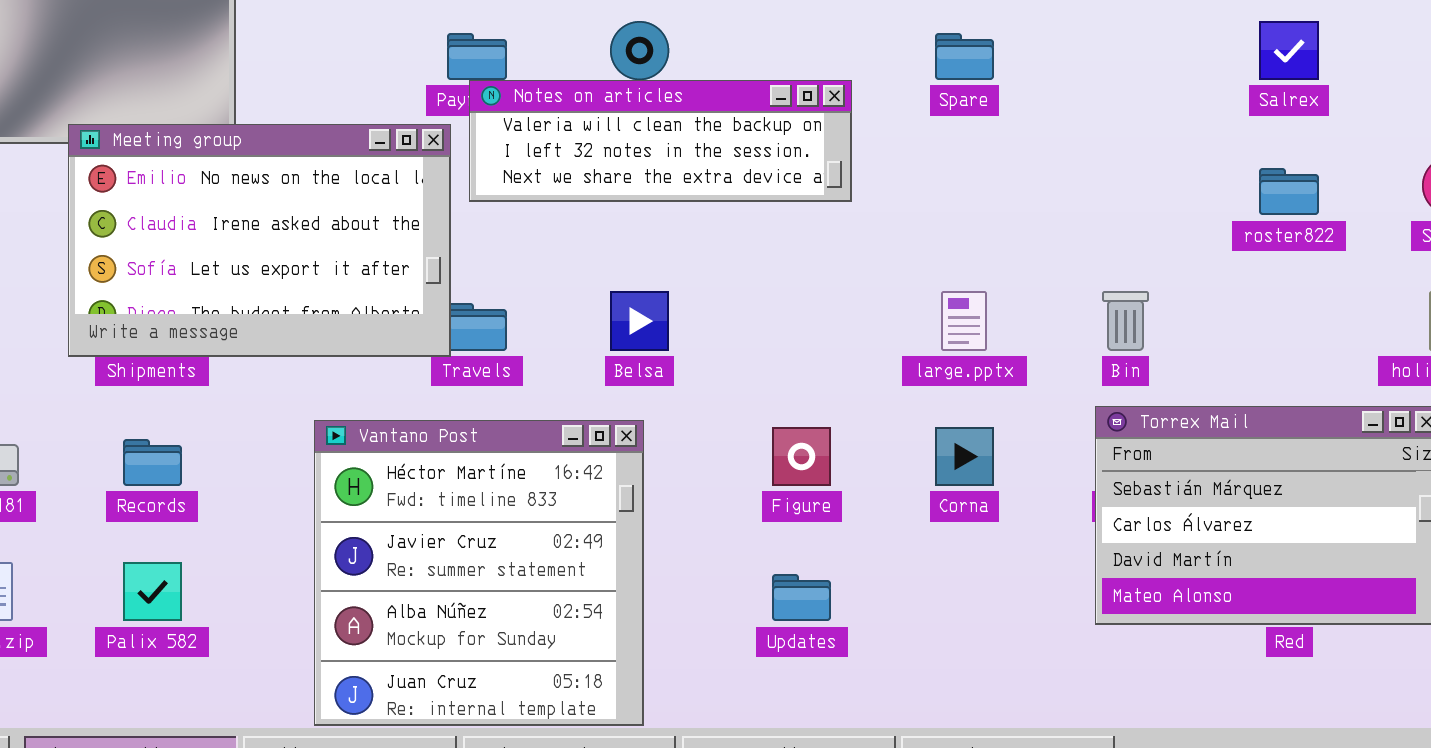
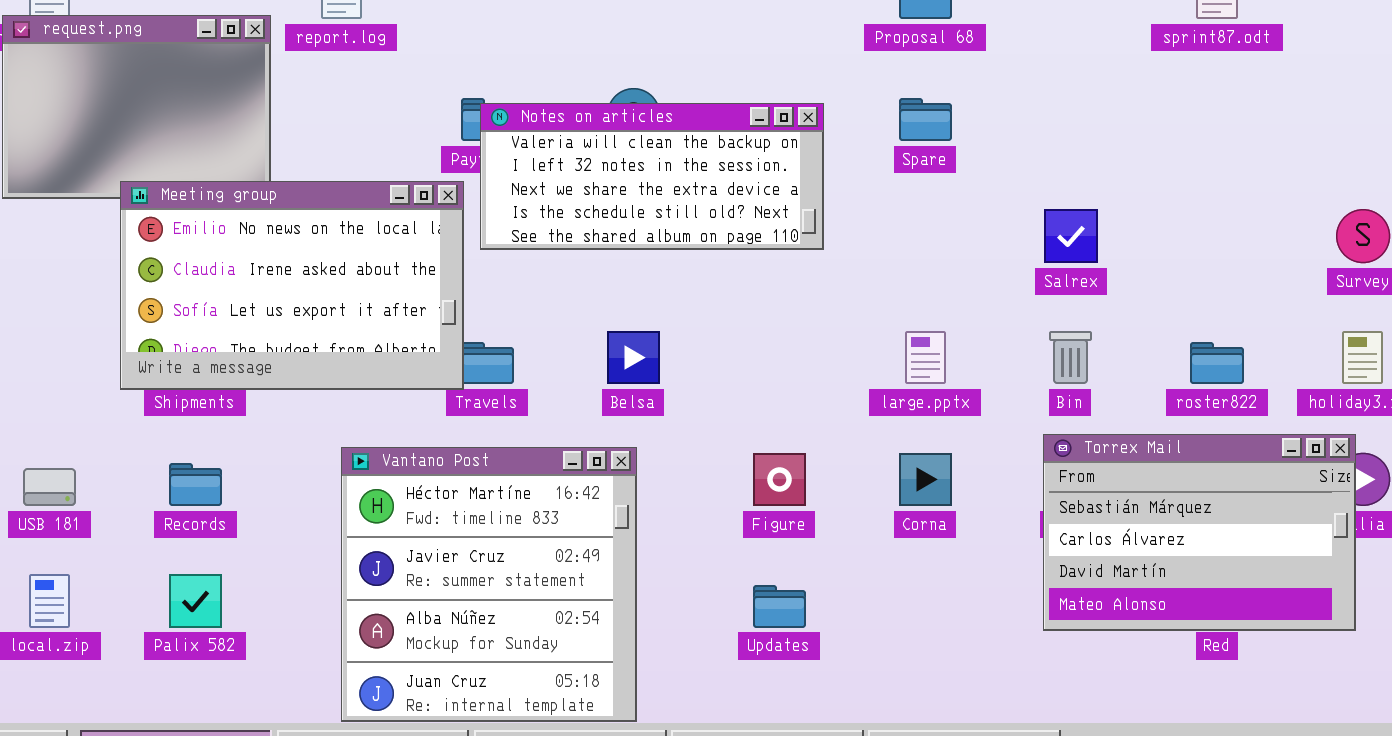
Salrex: [1259,21,1319,80] -> [1044,209,1098,263], moved
Notes on articles: [469,80,852,202] -> [480,103,824,250], resized
roster822: [1259,168,1319,215] -> [1190,342,1244,384], moved

